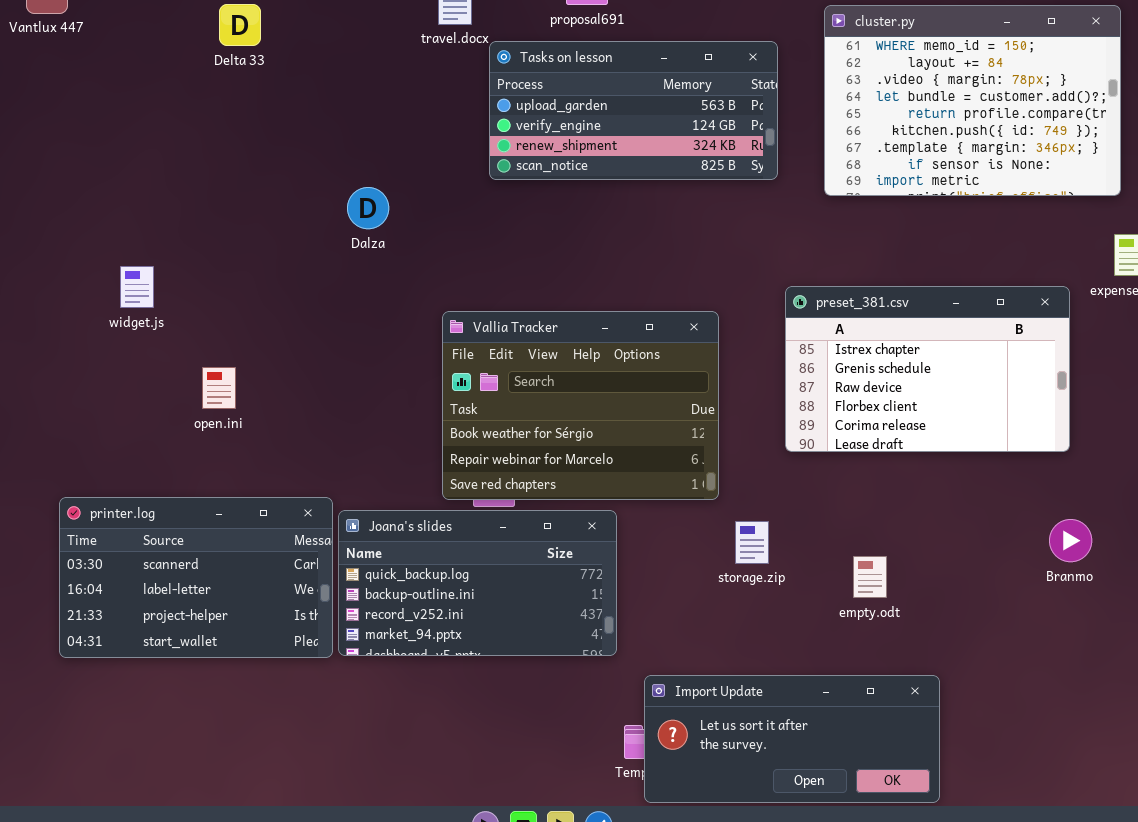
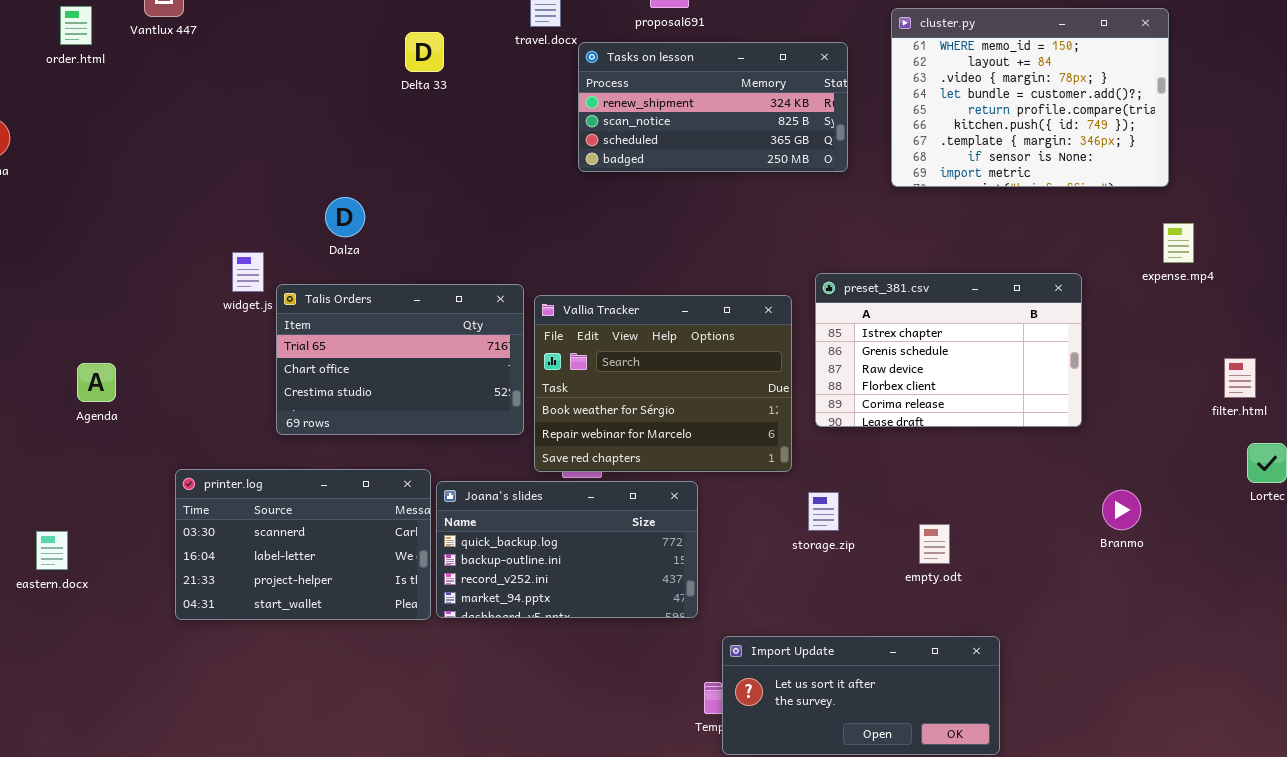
Delta 33: [219,4,261,46] -> [405,32,444,72], moved
Tasks on lesson: [489,41,778,180] -> [578,42,848,172], scrolled down 2 rows
Dalza: [347,187,389,229] -> [325,197,365,237], moved
preset_381.csv: [785,286,1070,452] -> [815,273,1082,427], moved
Talis Orders: none -> [276,284,524,435], opened

